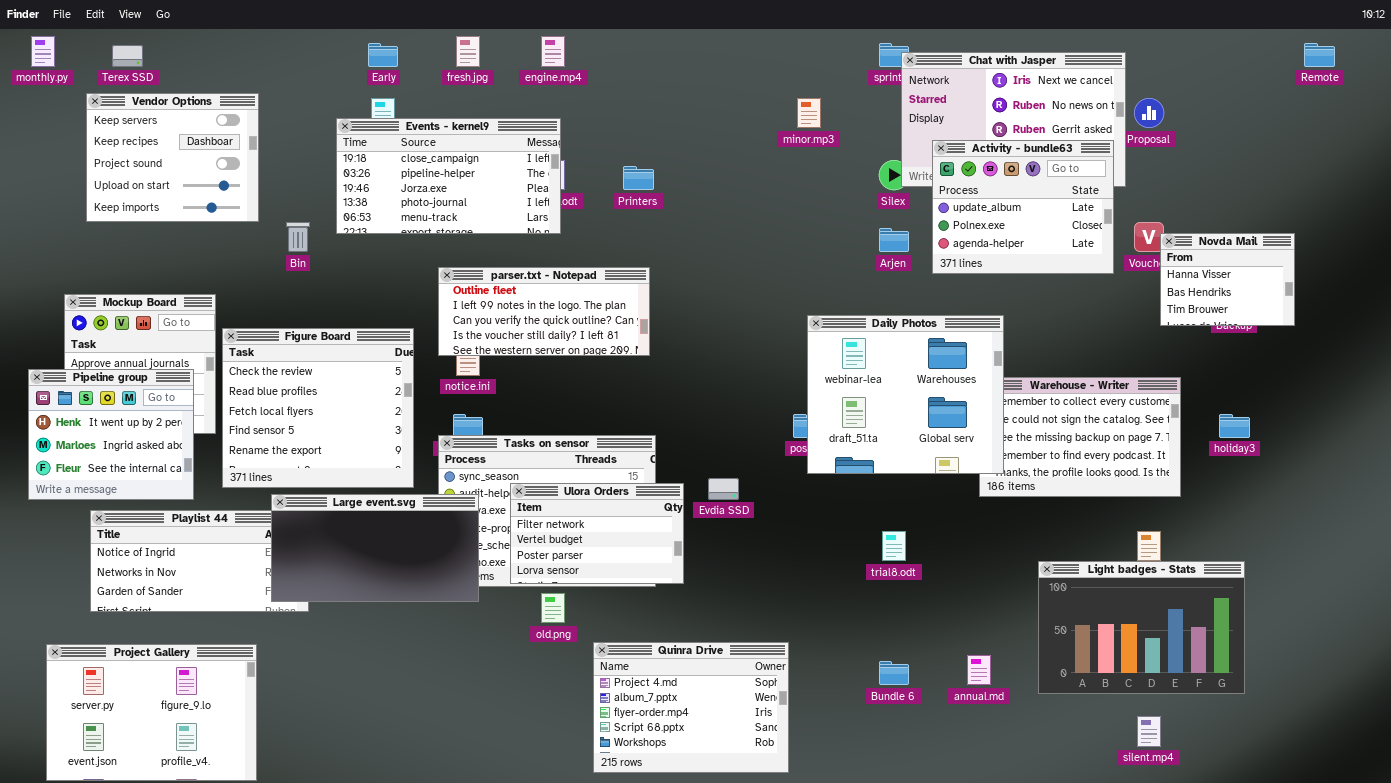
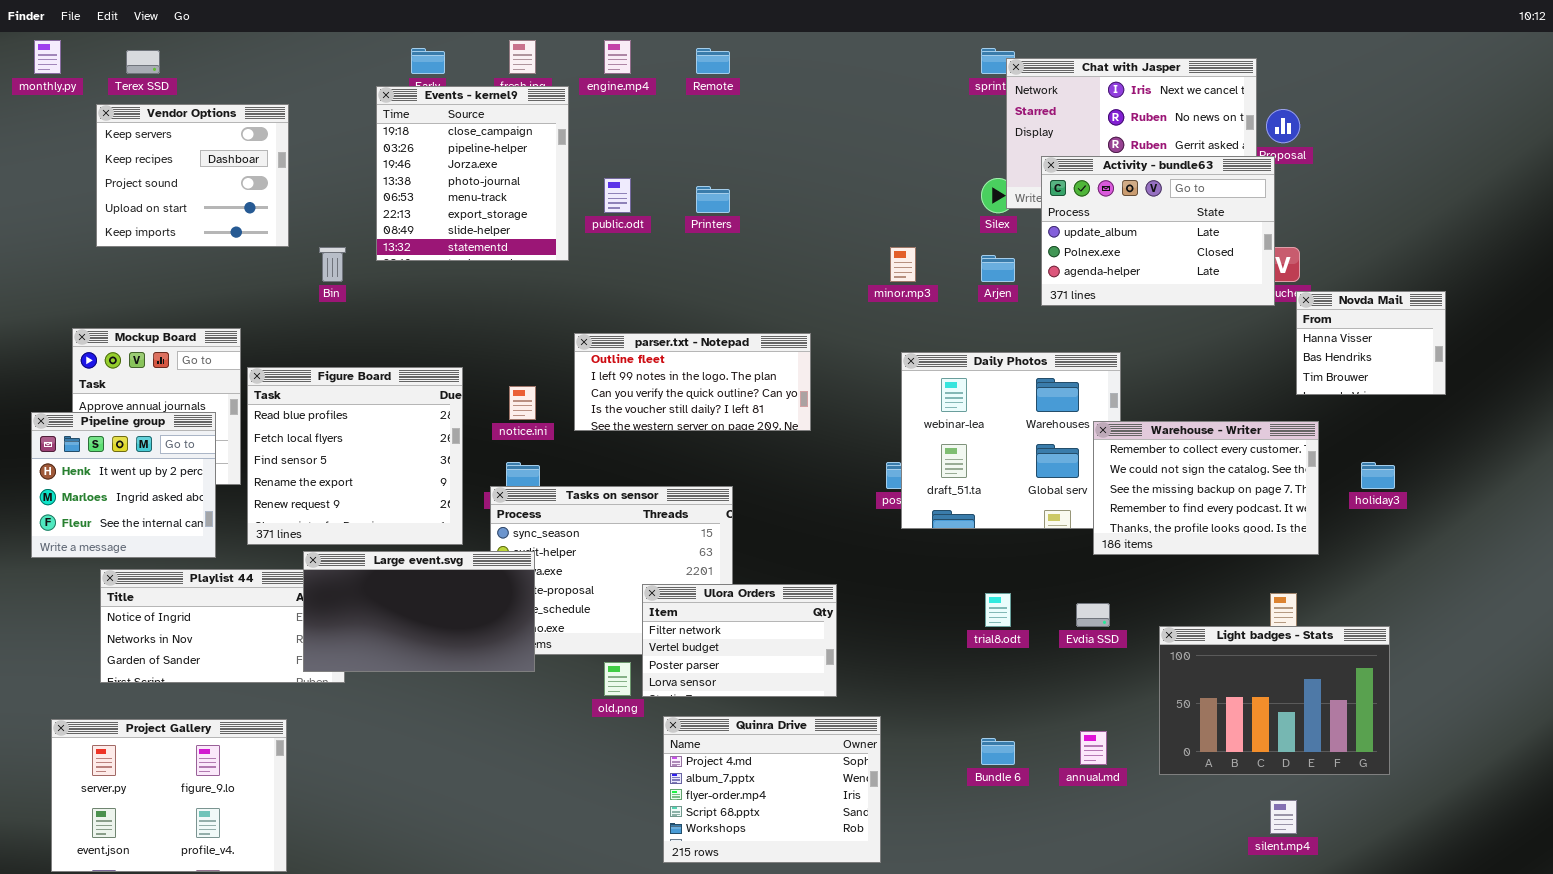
Remote: [1304,43,1335,67] -> [696,48,730,74], moved
minor.mp3: [797,98,821,128] -> [890,247,916,282], moved
Events - kernel9: [336,118,561,234] -> [376,86,569,261], resized
Activity - bundle63: [932,140,1114,274] -> [1041,156,1275,306], resized
Novda Mail: [1160,233,1295,326] -> [1296,291,1446,395], moved
parser.txt - Notepad: [438,267,650,356] -> [574,333,811,431], moved
Figure Board: [222,328,414,488] -> [247,367,463,545], scrolled down 1 row
Warehouse - Writer: [979,377,1181,497] -> [1093,421,1319,555], raised
Evdia SSD: [708,478,739,500] -> [1076,603,1110,627], moved
Ulora Orders: [510,483,684,584] -> [642,584,837,697], moved

